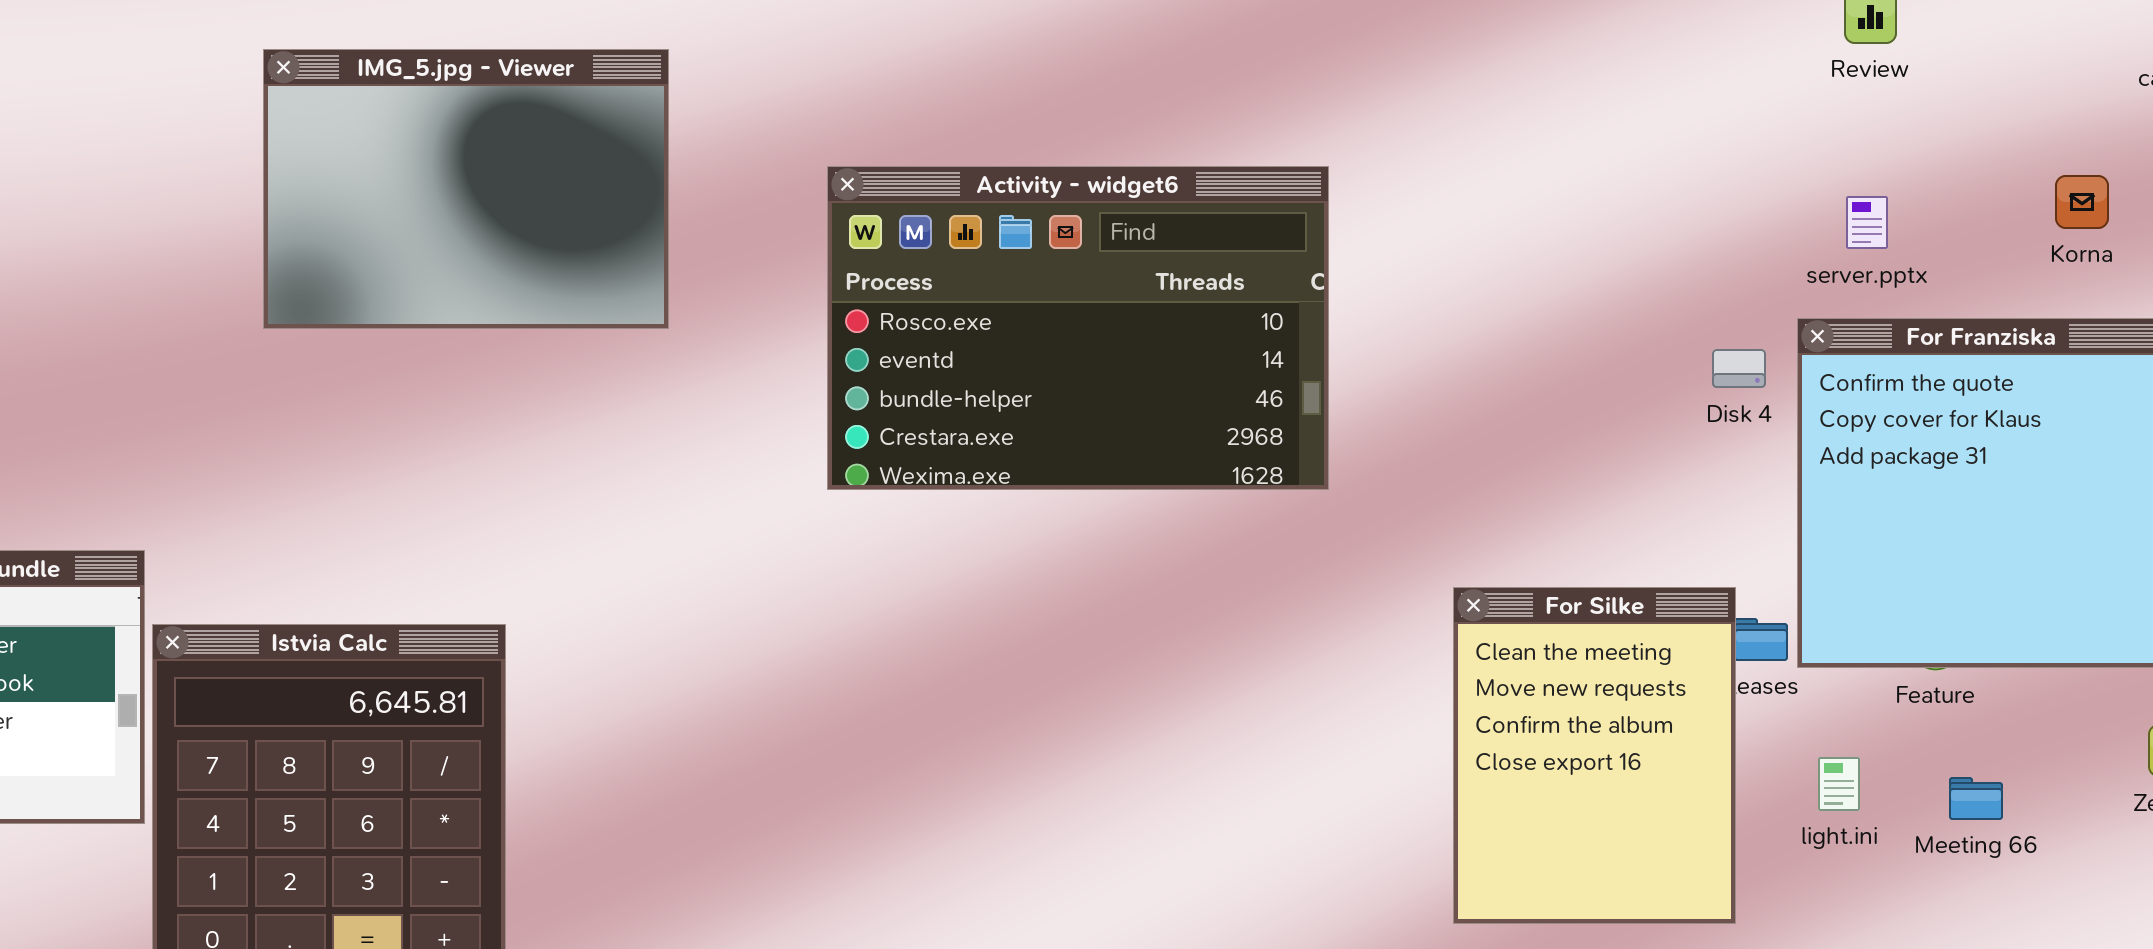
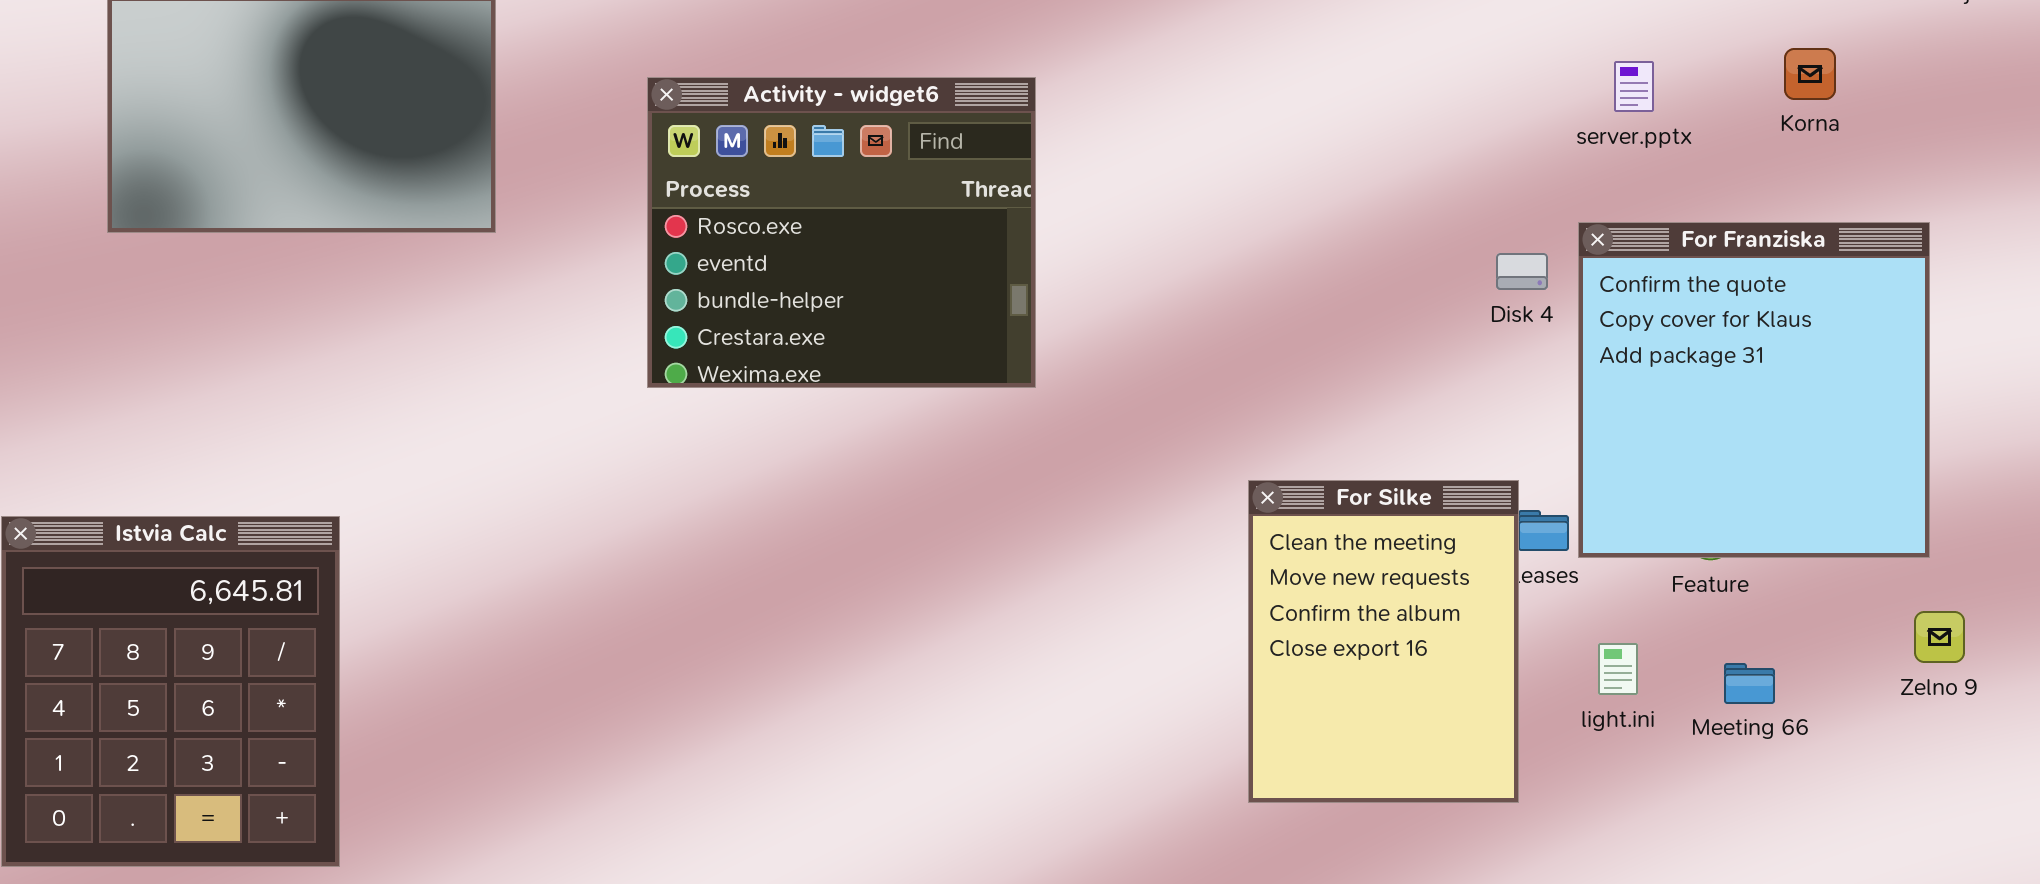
Activity - widget6: [827,166,1329,490] -> [647,77,1036,388], resized
Korna: [2055,175,2109,229] -> [1784,48,1836,100], moved
server.pptx: [1846,196,1888,249] -> [1614,61,1654,112], moved

